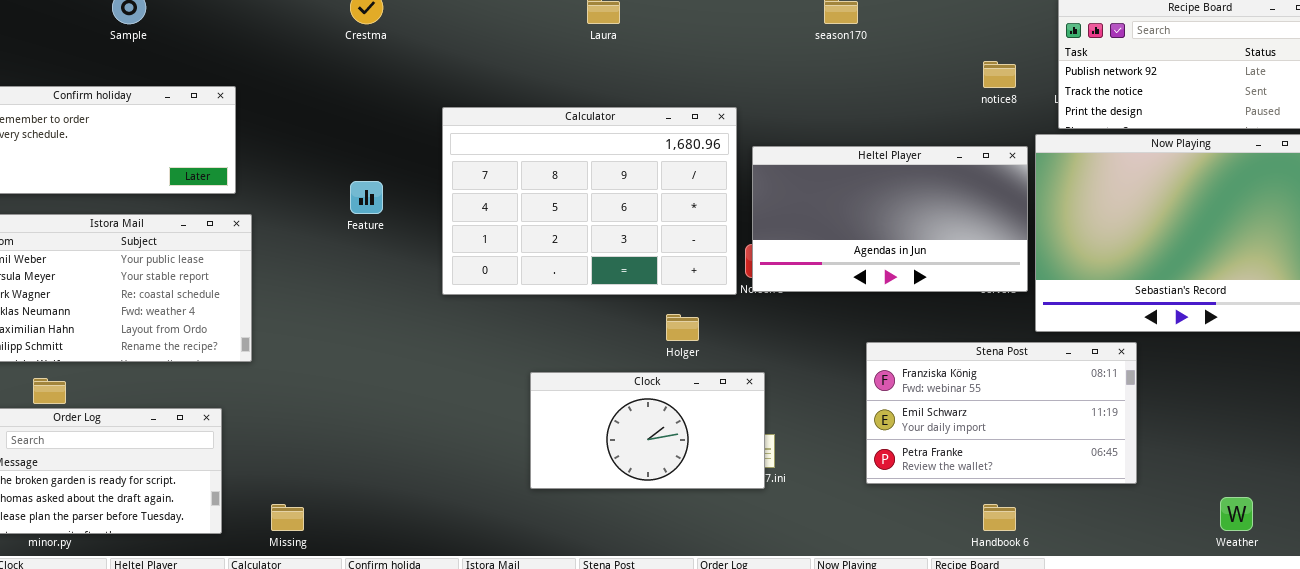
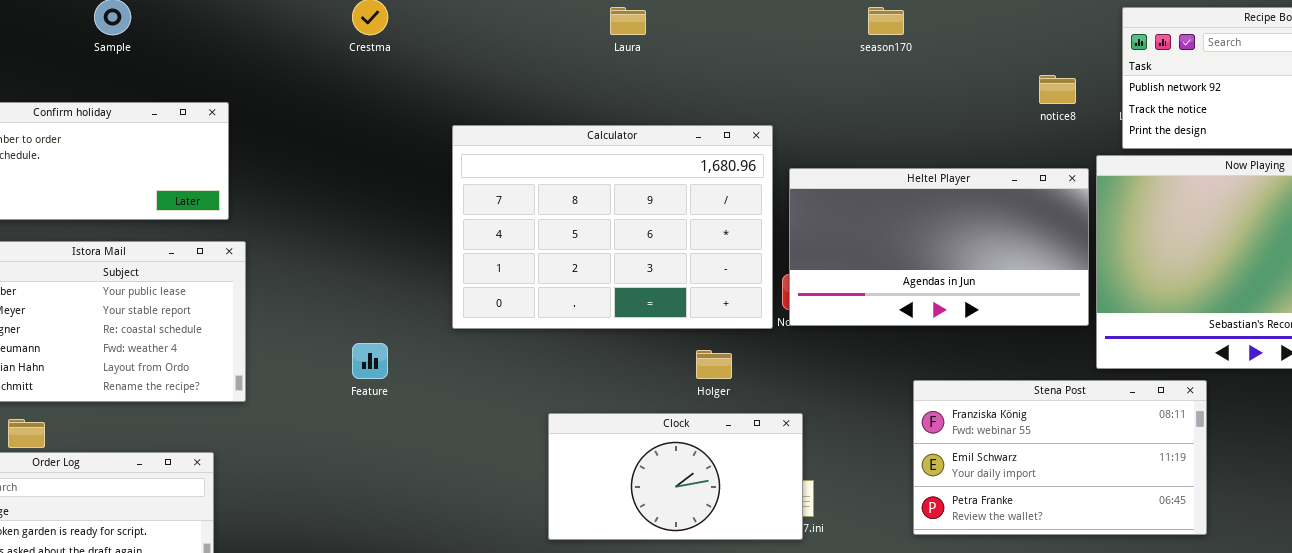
Feature: [350,181,383,214] -> [352,343,388,379], moved

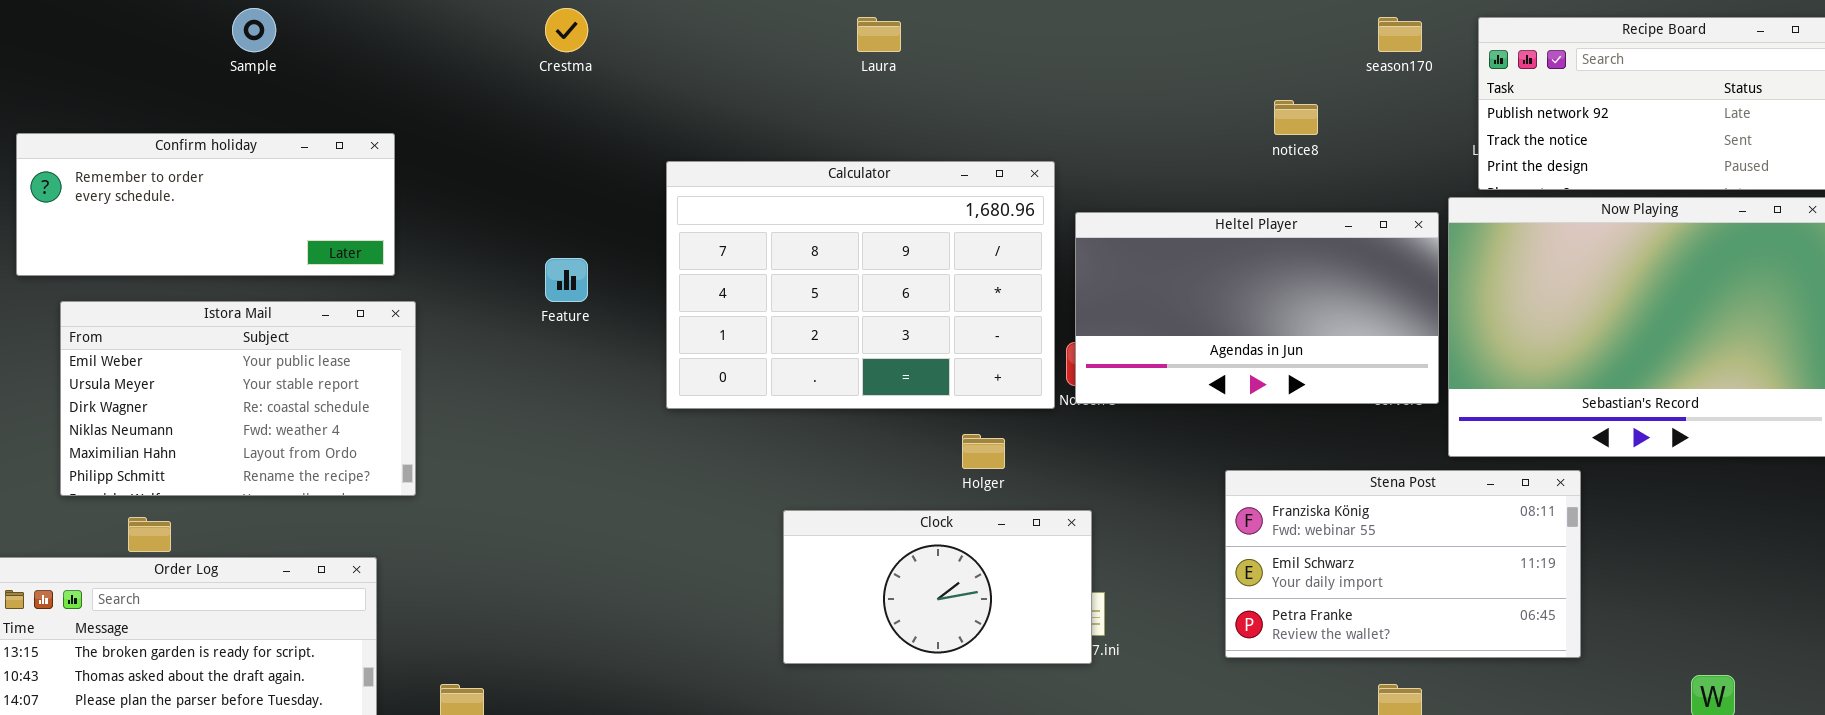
season170: [868,7,904,35] -> [1378,17,1422,52], moved
notice8: [1039,75,1076,104] -> [1274,100,1318,135], moved
Feature: [352,343,388,379] -> [545,258,588,302], moved

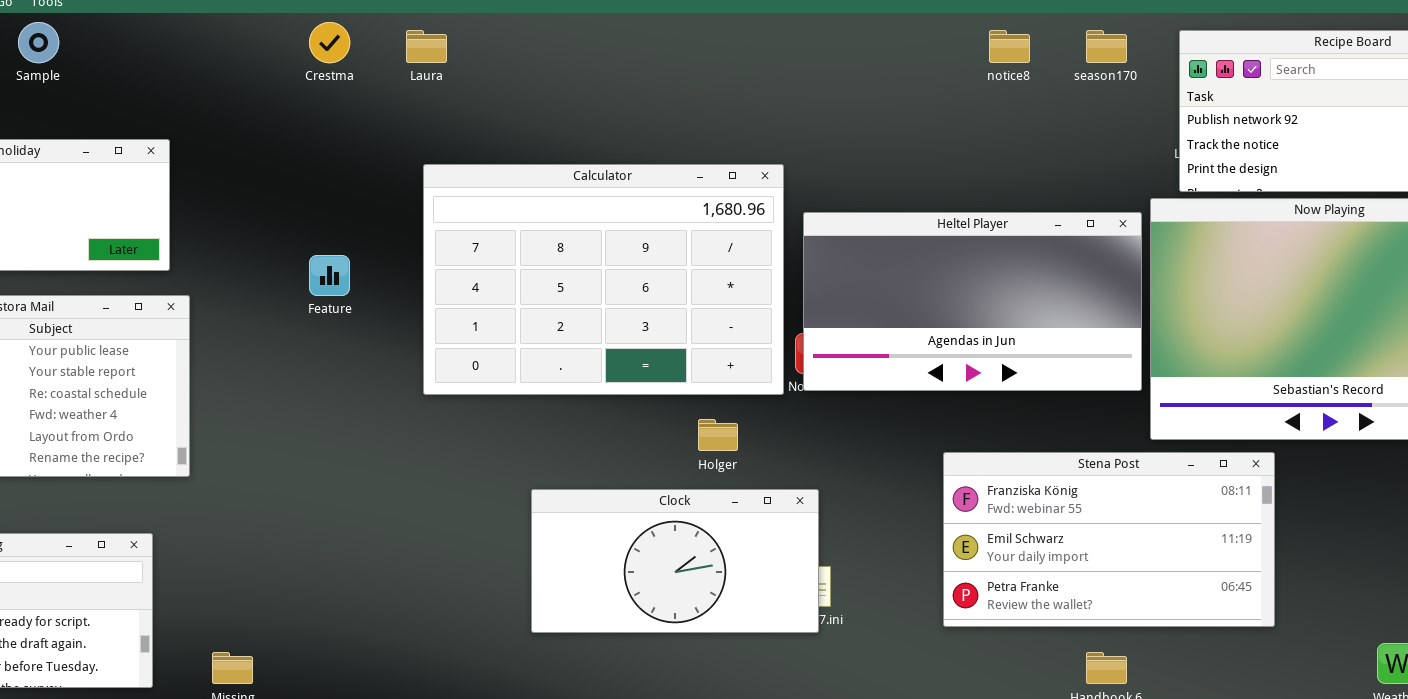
Laura: [857,17,901,52] -> [406,30,447,63], moved
notice8: [1274,100,1318,135] -> [989,30,1030,63], moved

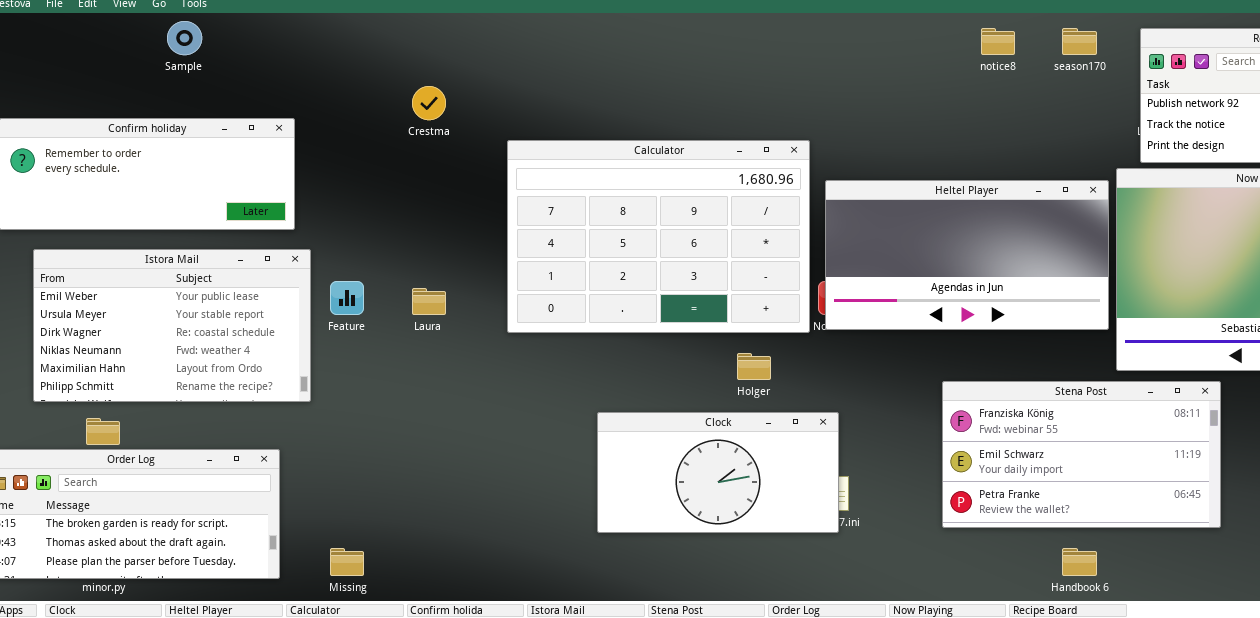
Crestma: [309,22,350,63] -> [412,86,446,120], moved
Laura: [406,30,447,63] -> [412,288,446,315], moved
Feature: [309,255,350,296] -> [330,281,364,315], moved

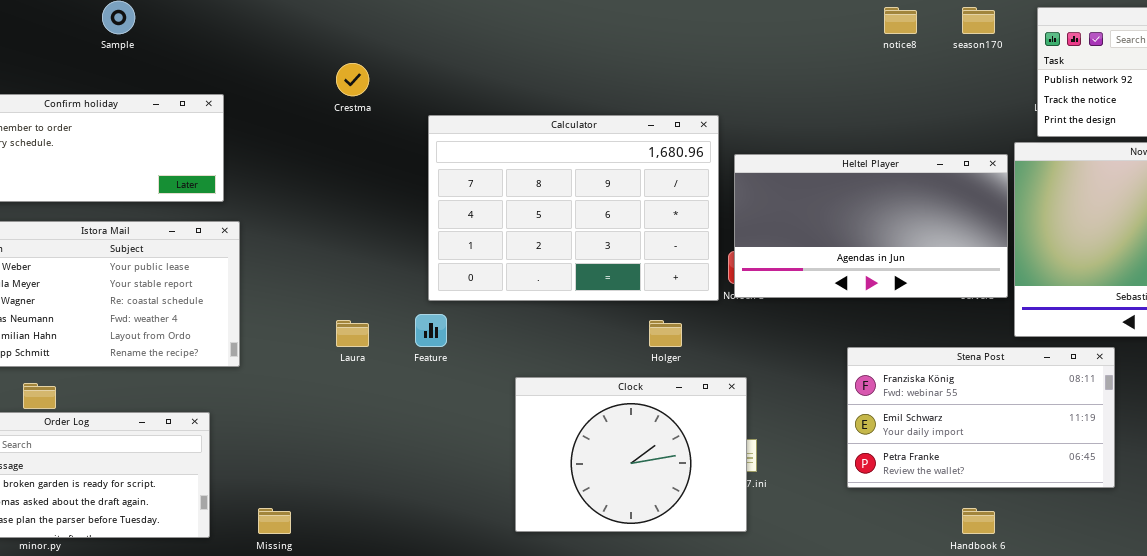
Feature: [330,281,364,315] -> [415,314,447,347], moved
Laura: [412,288,446,315] -> [336,320,369,347], moved
Clock: [597,412,839,533] -> [515,377,747,532], resized

